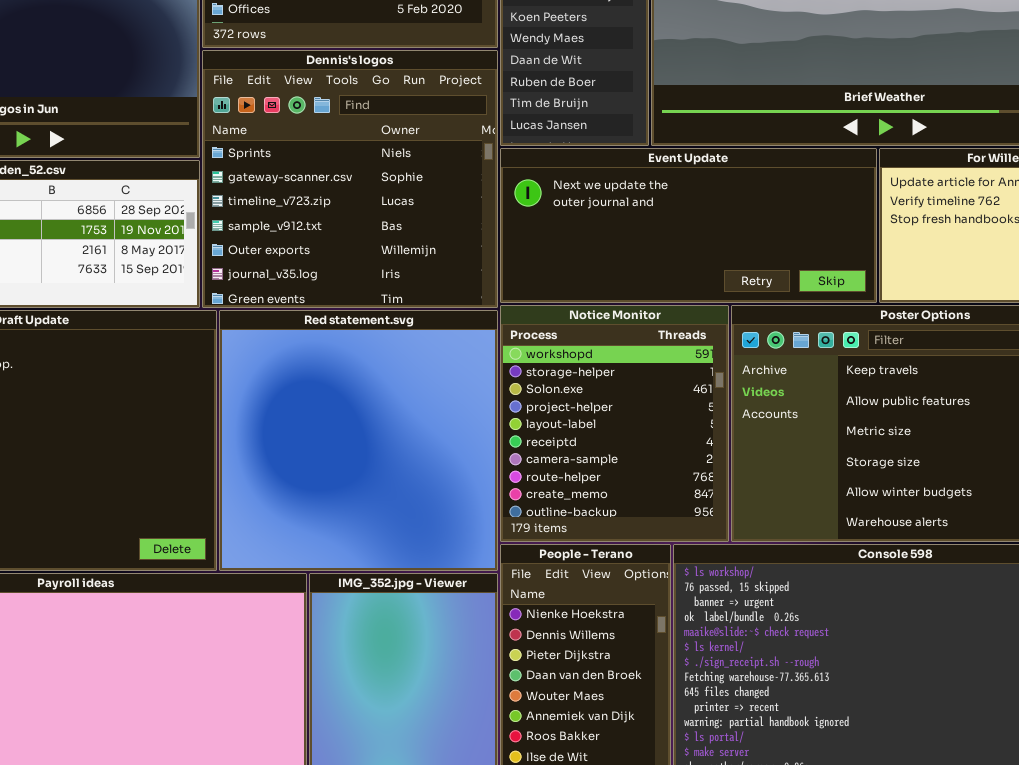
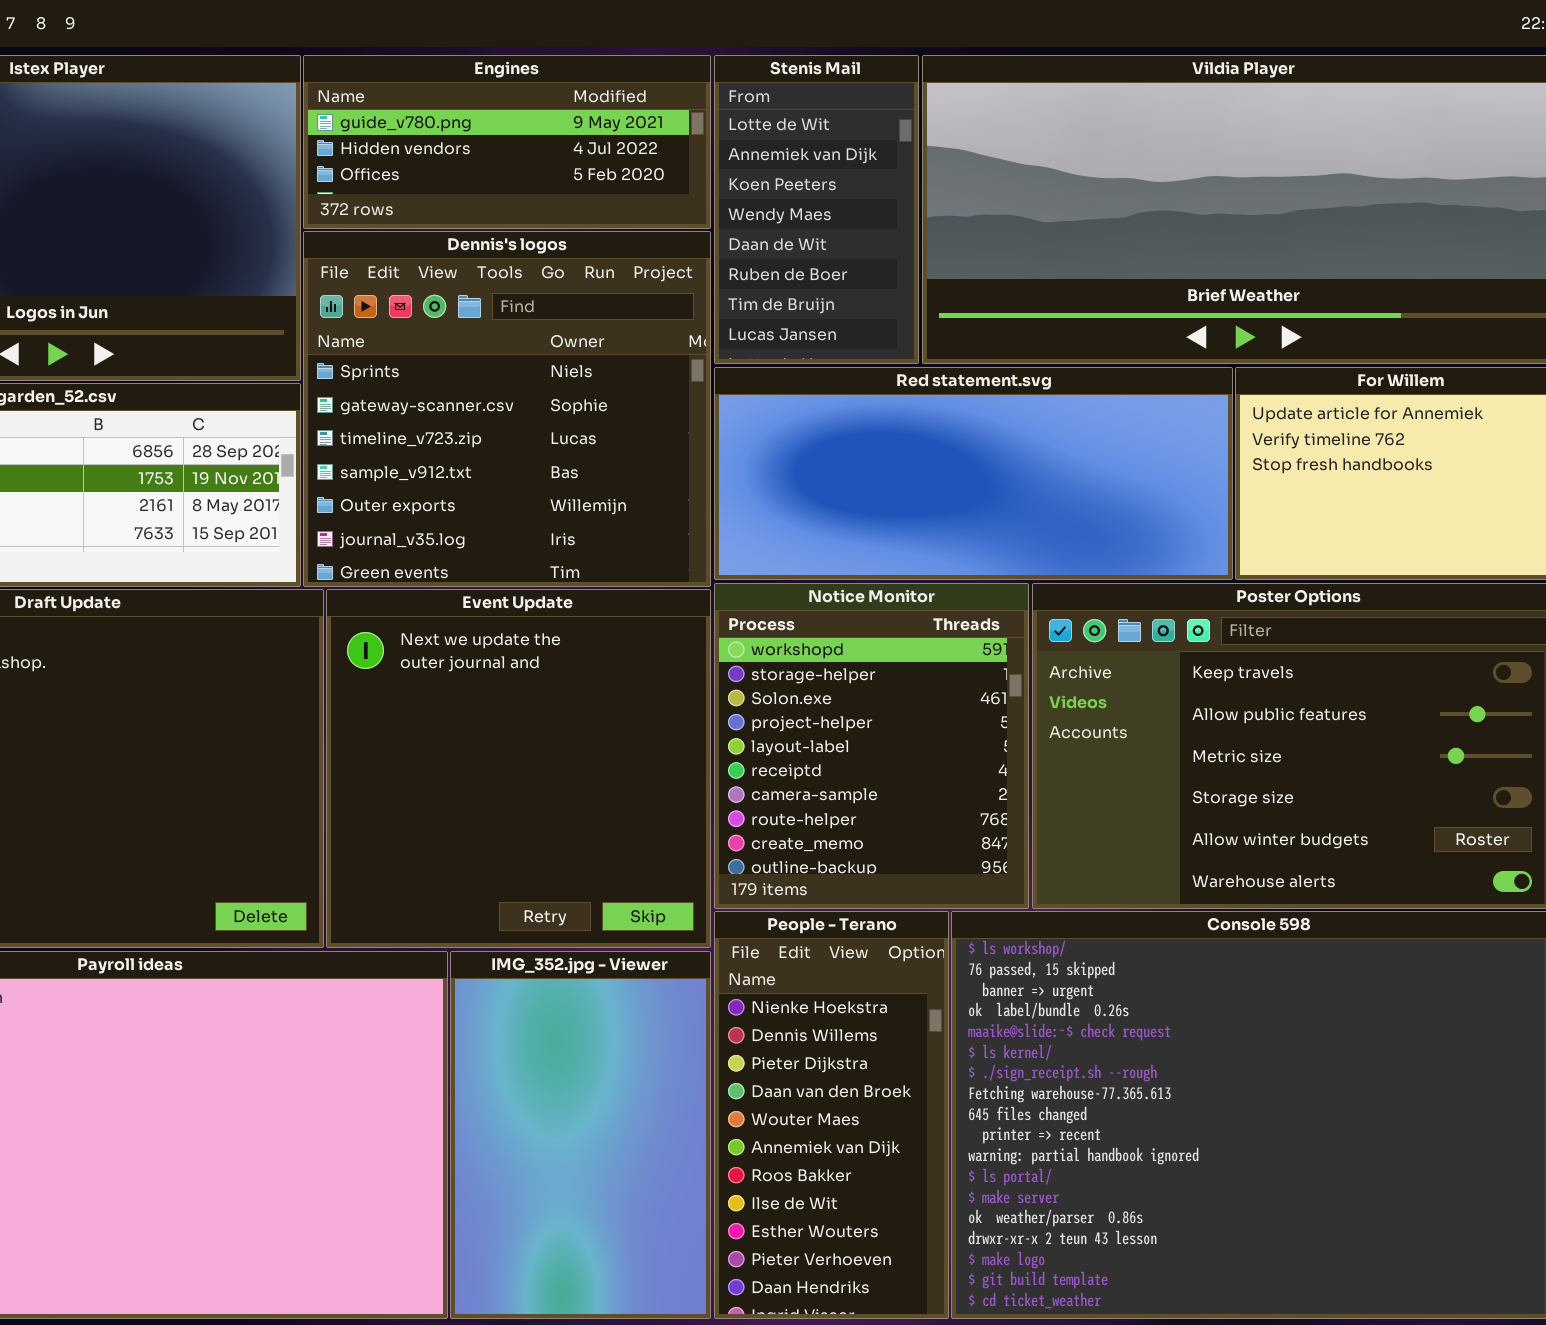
Event Update: [500,148,877,303] -> [326,589,711,948], moved, resized
Red statement.svg: [219,310,498,571] -> [714,367,1233,580], moved, resized

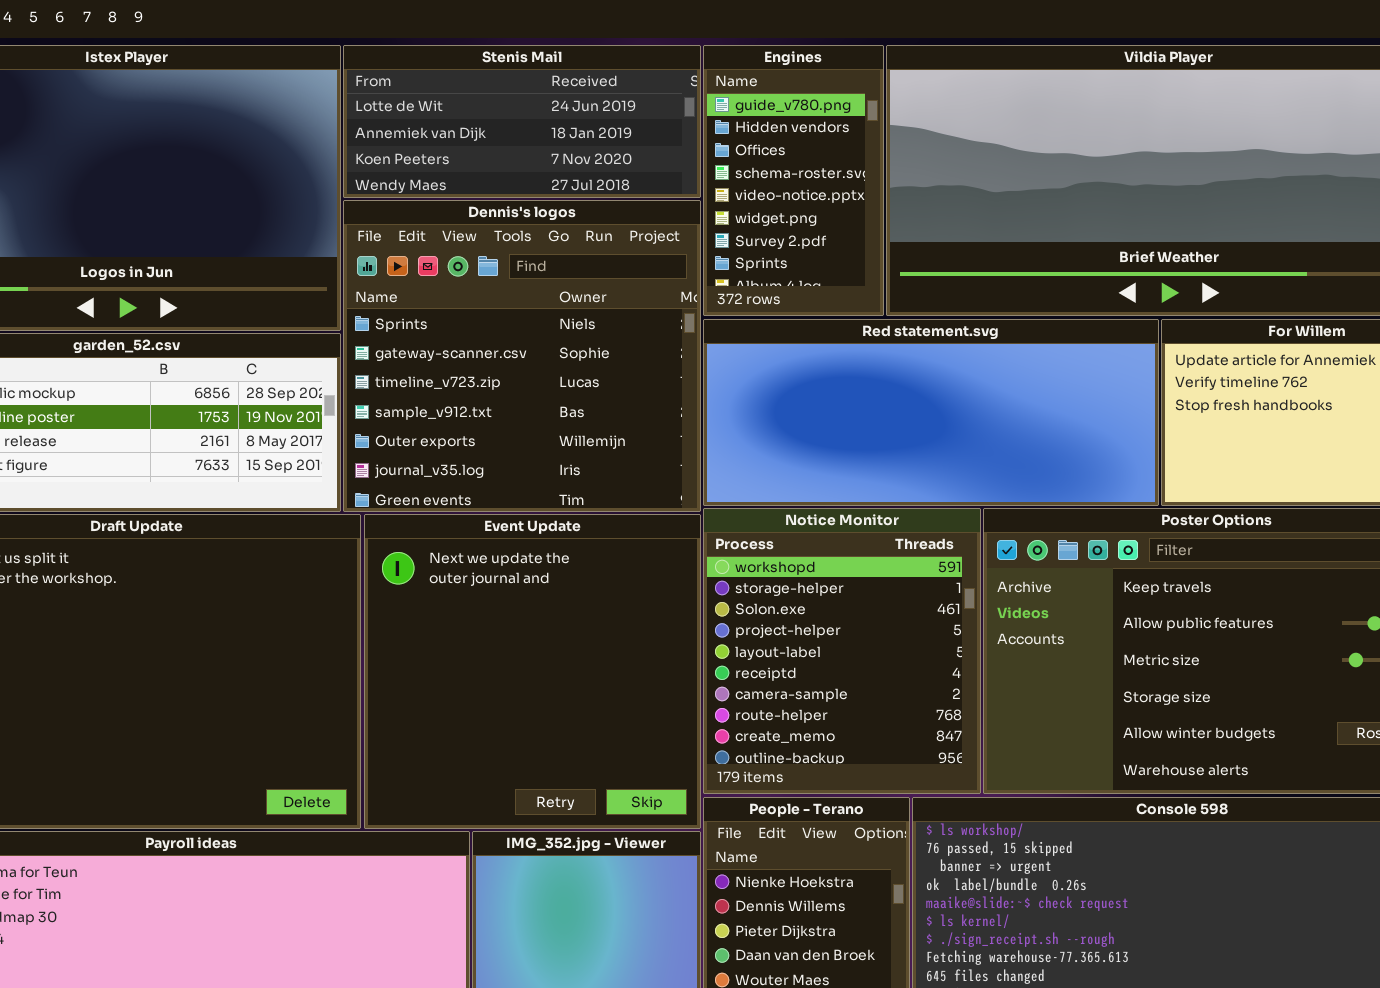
Engines: [303,55,711,229] -> [703,45,884,316], moved, resized
Stenis Mail: [714,55,919,364] -> [343,45,701,198], moved, resized

